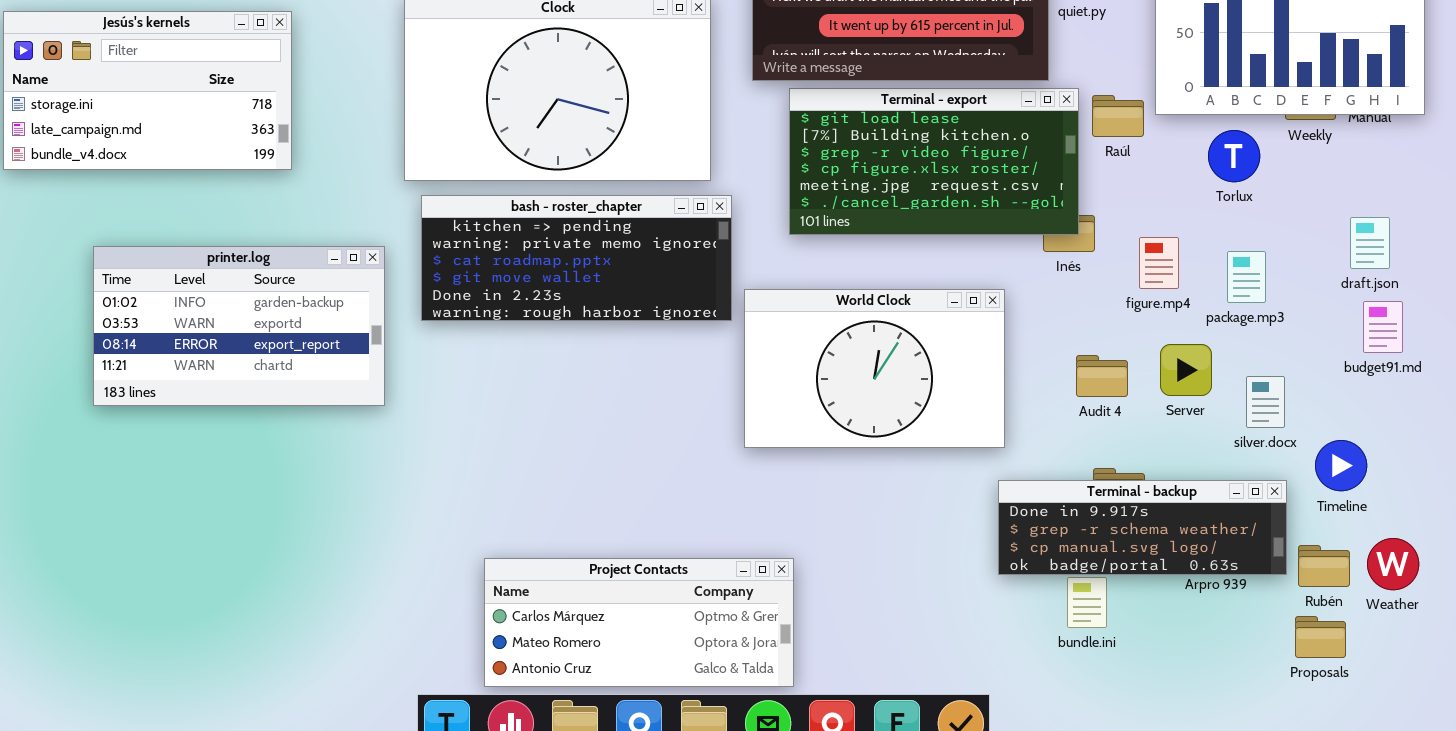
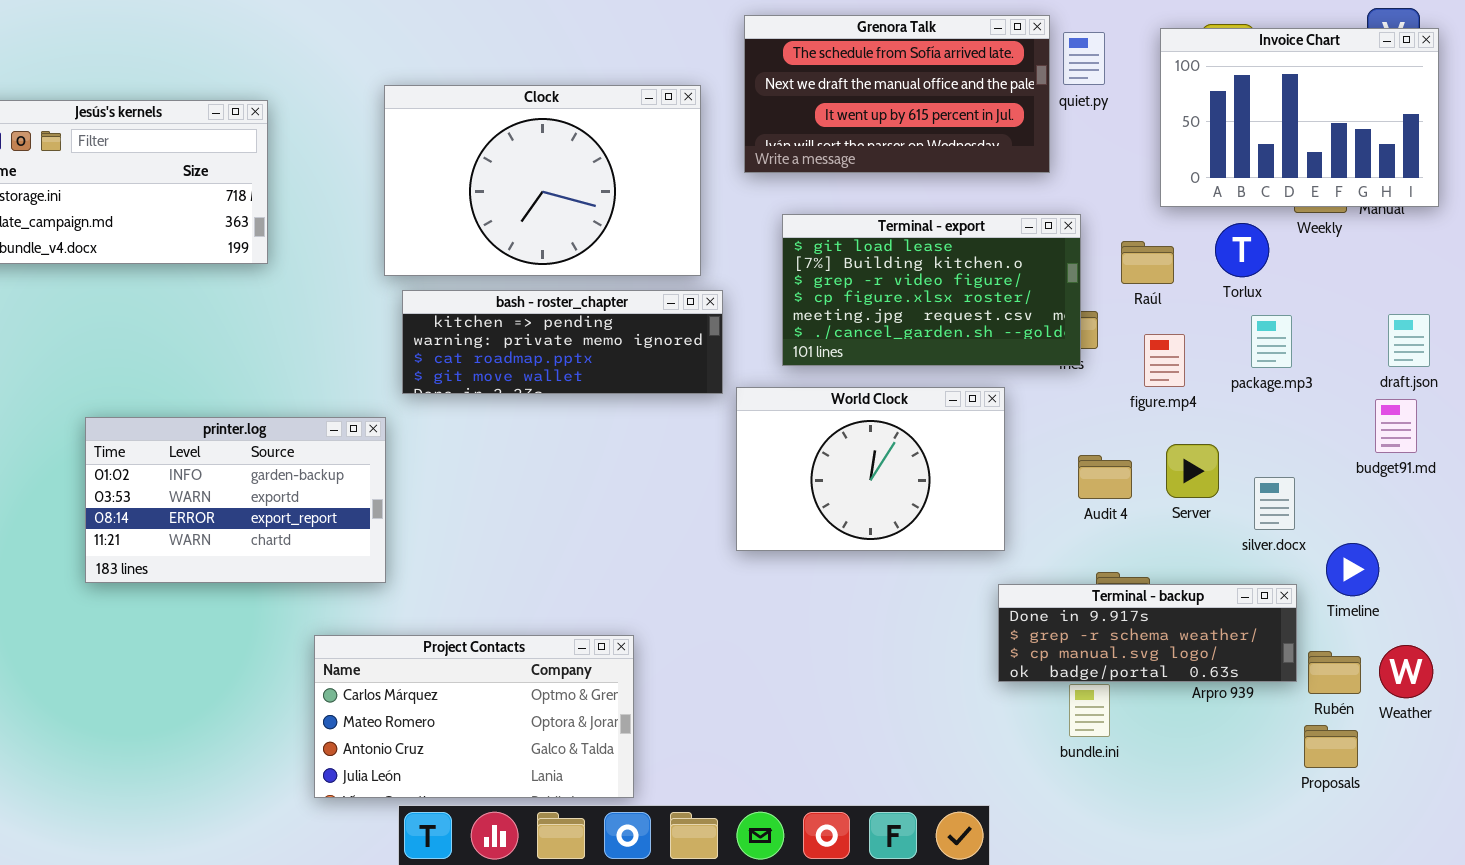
Terminal - export: [789,88,1079,235] -> [782,214,1081,366], moved
Raúl: [1092,95,1144,137] -> [1121,241,1174,284], moved
bash - roster_chapter: [421,195,732,321] -> [402,290,723,394], resized
draft.json: [1350,217,1390,269] -> [1388,314,1430,367], moved
printer.log: [93,246,385,406] -> [85,417,386,583], moved
package.mp3: [1227,251,1266,303] -> [1251,315,1292,368], moved
Project Contacts: [484,558,794,687] -> [314,635,634,798], moved, resized

